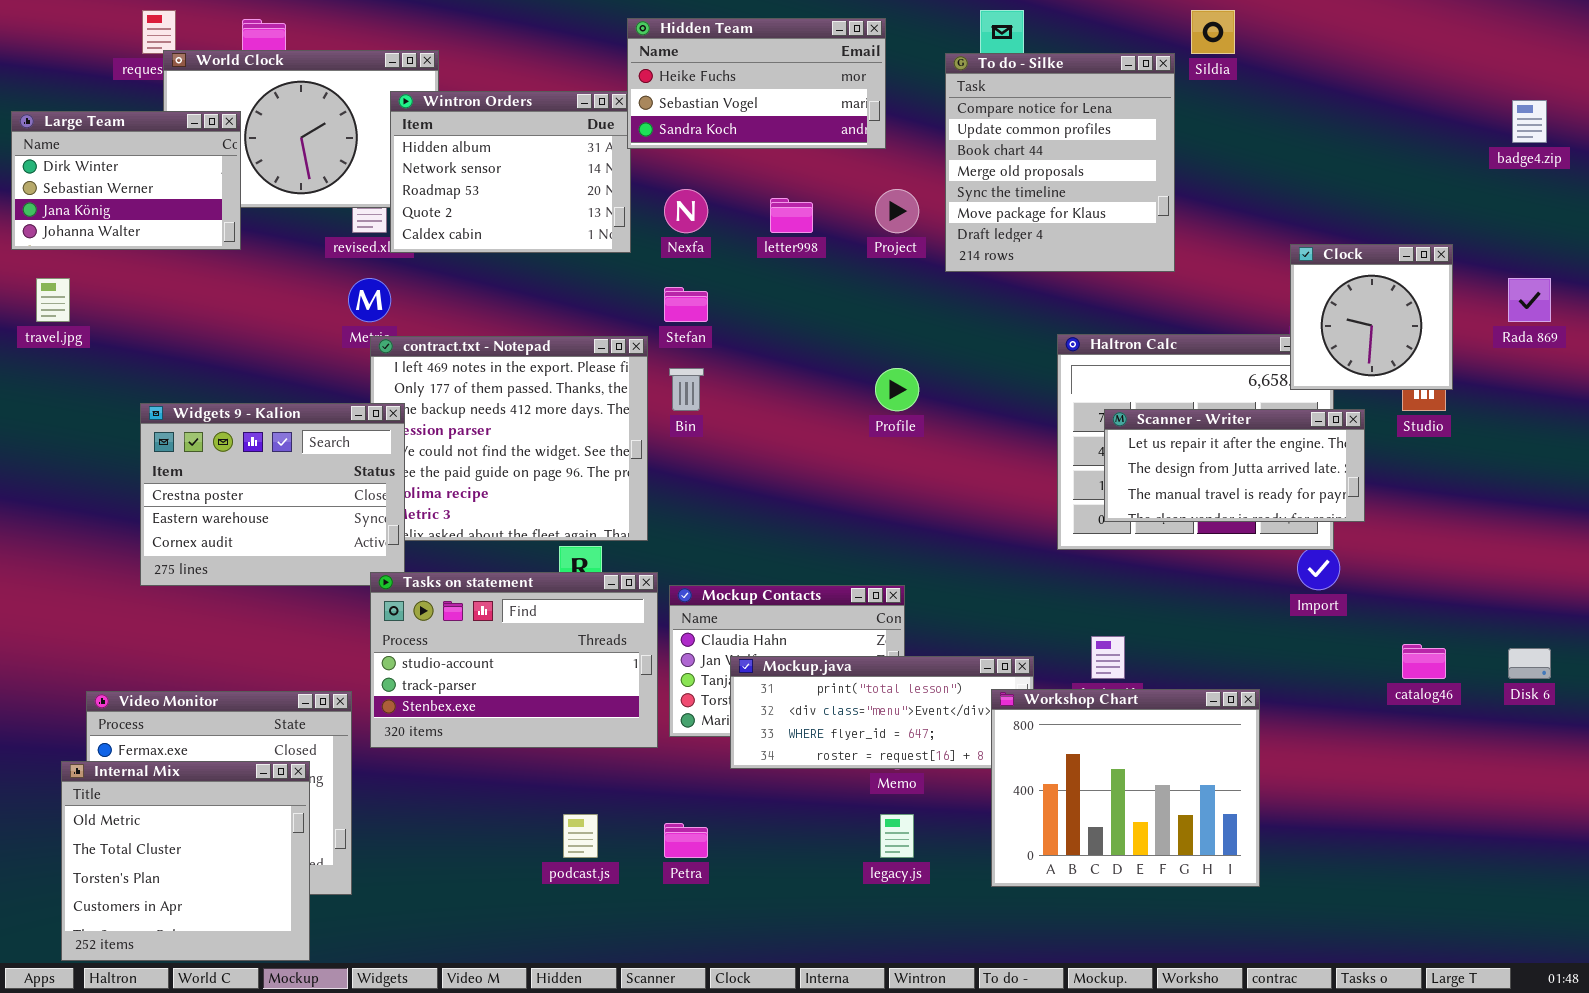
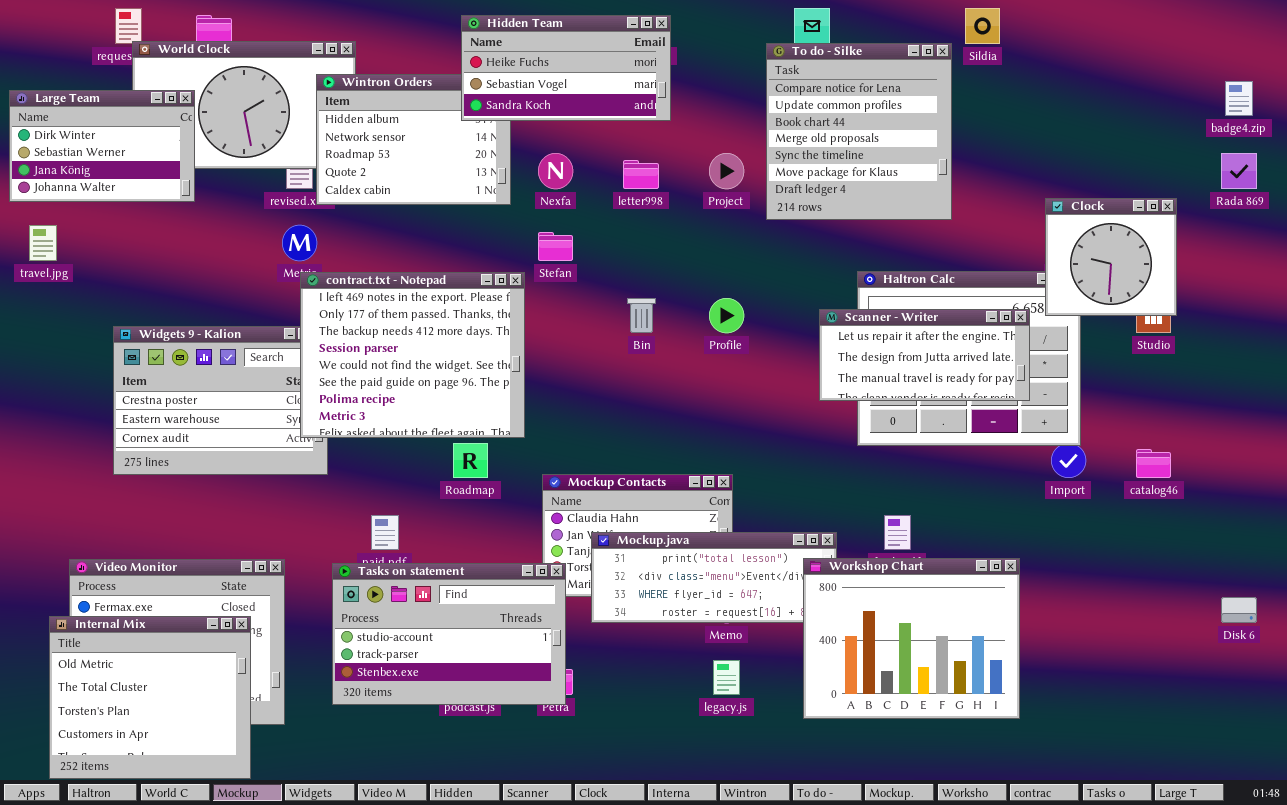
Hidden Team: [627,18,886,149] -> [461,15,671,121], moved
Rada 869: [1508,278,1551,322] -> [1221,153,1257,189], moved
contract.txt - Notepad: [370,336,648,541] -> [300,272,525,438], raised
Bin: [669,368,704,411] -> [627,298,656,333], moved
Scanner - Writer: [1104,409,1365,522] -> [819,309,1030,401], moved
Tasks on statement: [370,572,658,748] -> [332,563,566,705], moved
catalog46: [1402,644,1446,679] -> [1136,449,1171,478], moved
Disk 6: [1508,648,1551,679] -> [1221,597,1257,623], moved

